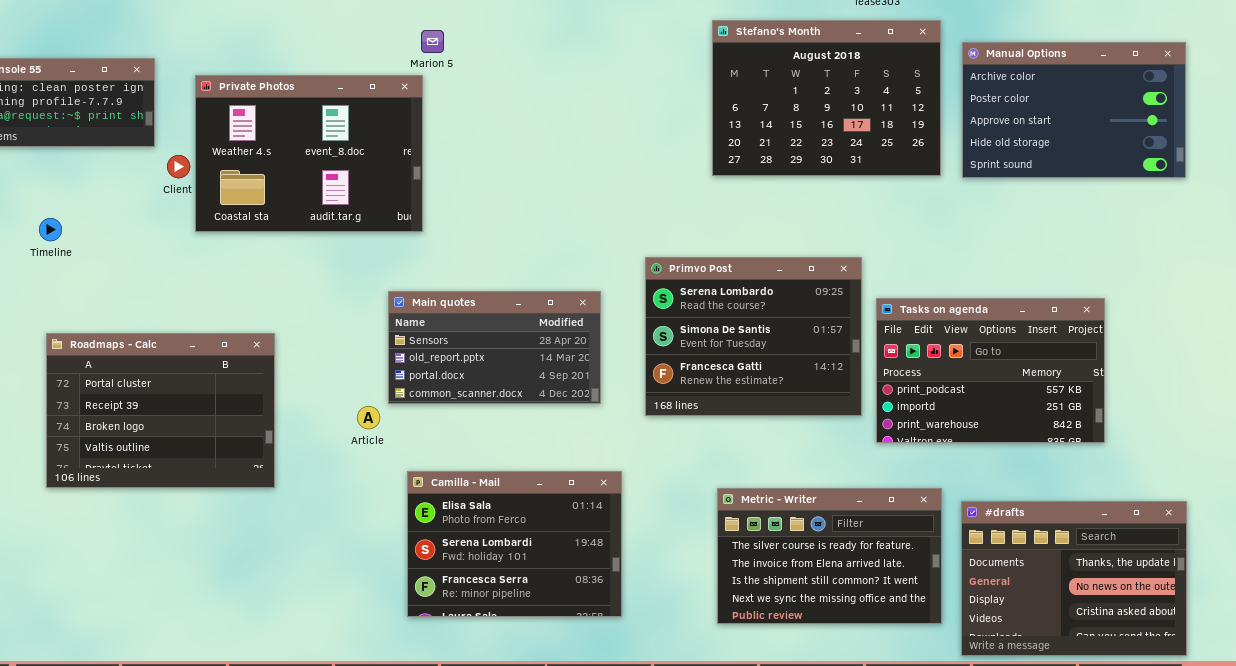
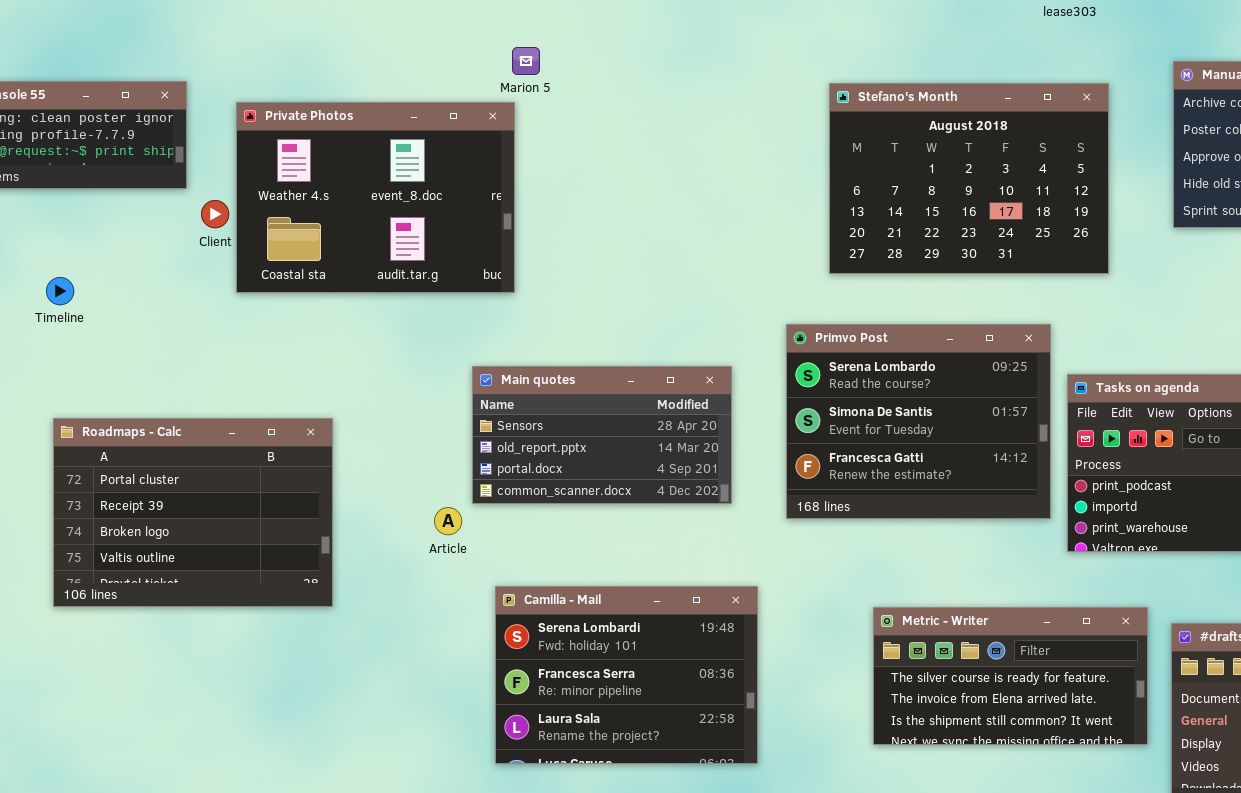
Stefano's Month: [712,20,941,176] -> [829,83,1109,274], moved
Camilla - Mail: [407,471,622,617] -> [495,586,758,764], scrolled down 1 row
Metric - Writer: [717,488,942,624] -> [873,607,1148,745], resized

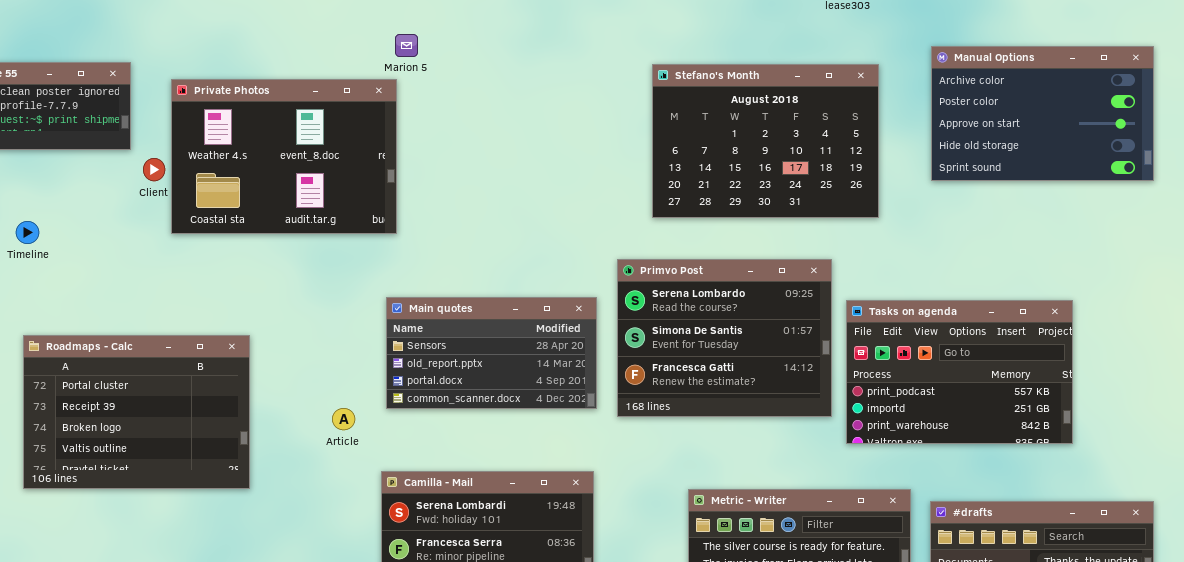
Main quotes: [472,366,732,504] -> [386,297,597,409], moved

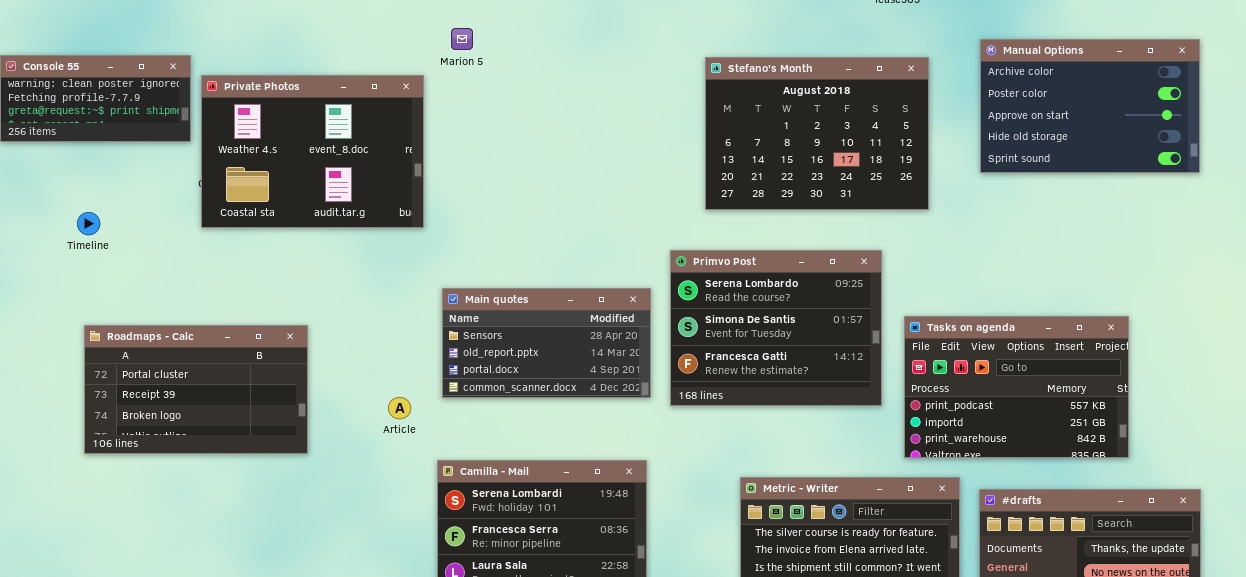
Private Photos: [171,79,397,234] -> [201,75,424,228], moved
Tasks on agenda: [846,300,1073,444] -> [904,316,1129,458], moved
Roadmaps - Calc: [23,335,250,489] -> [84,325,308,454], resized

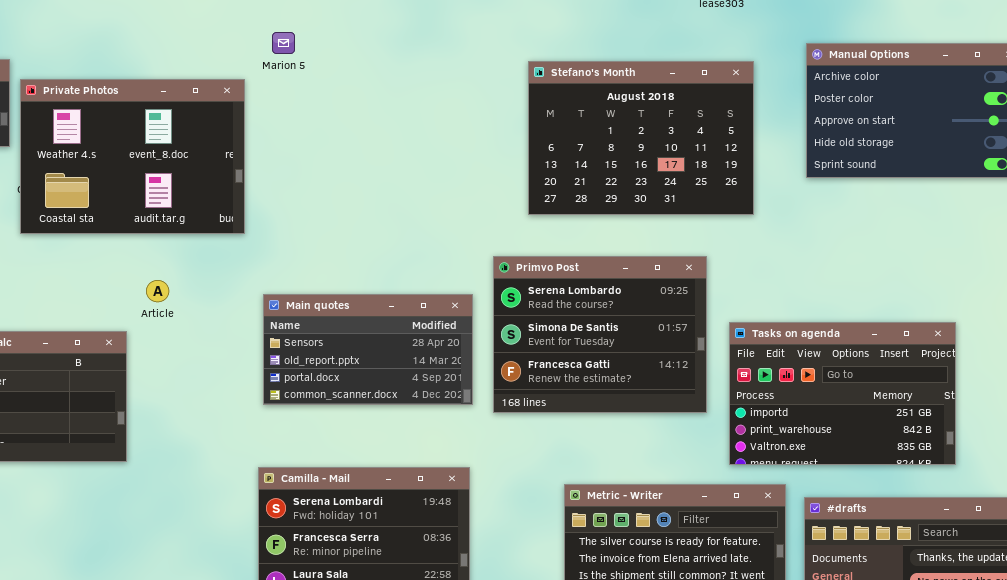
Tasks on agenda: [904,316,1129,458] -> [729,322,956,465], scrolled down 1 row
Article: [388,397,411,419] -> [146,280,169,302], moved

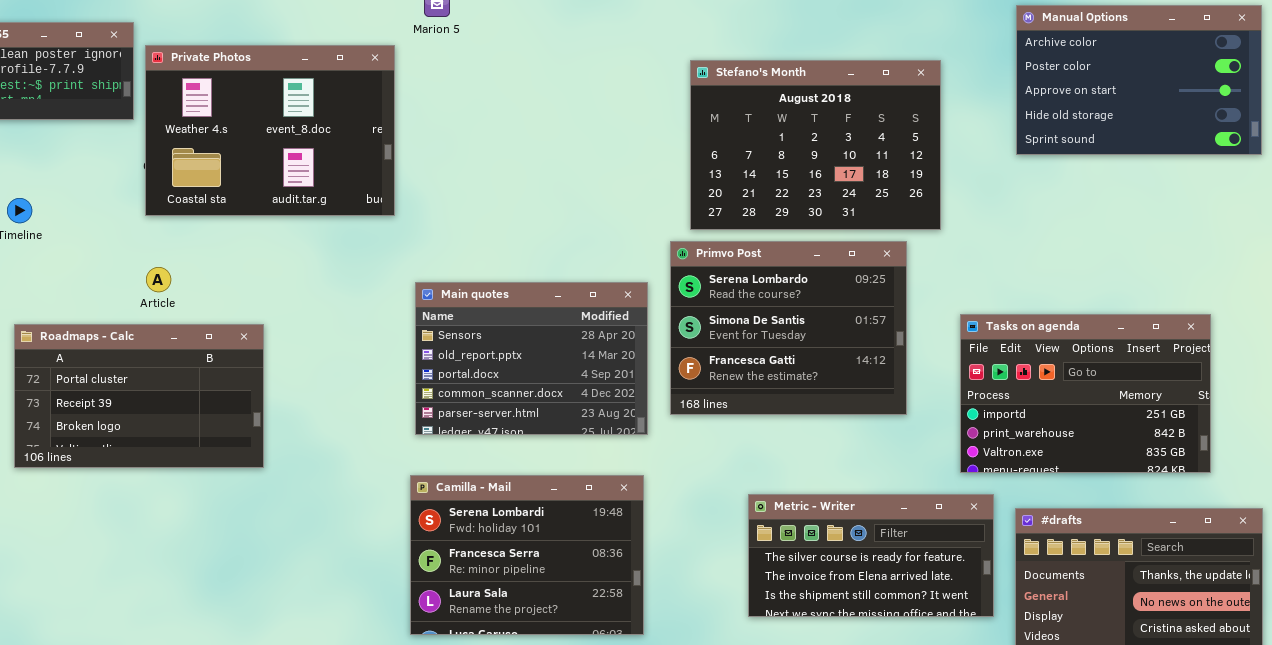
Stefano's Month: [528,61,754,215] -> [690,60,941,230], moved
Article: [146,280,169,302] -> [146,267,171,292], moved
Main quotes: [263,294,473,405] -> [415,282,648,435], resized
Tasks on agenda: [729,322,956,465] -> [960,314,1211,473], moved

